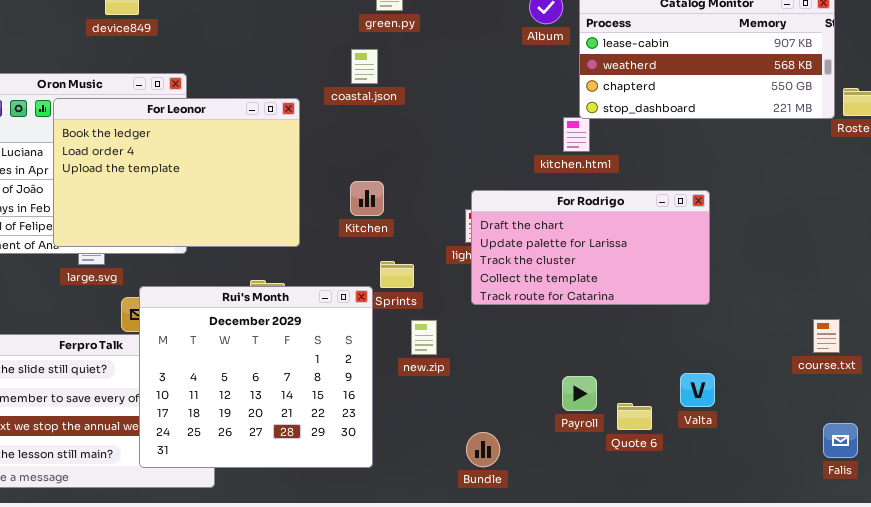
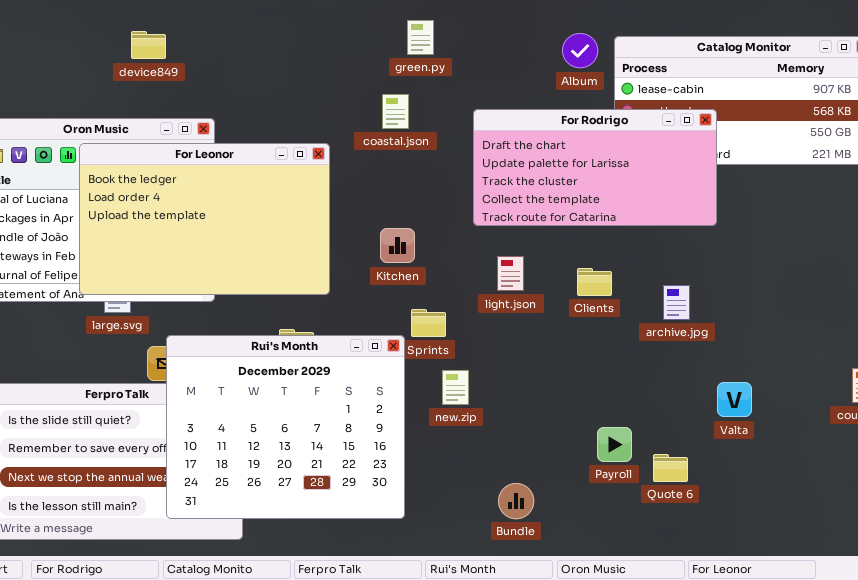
For Rodrigo: [471,190,710,305] -> [473,109,717,226], moved
Valta: [680,373,715,407] -> [717,382,752,417], moved

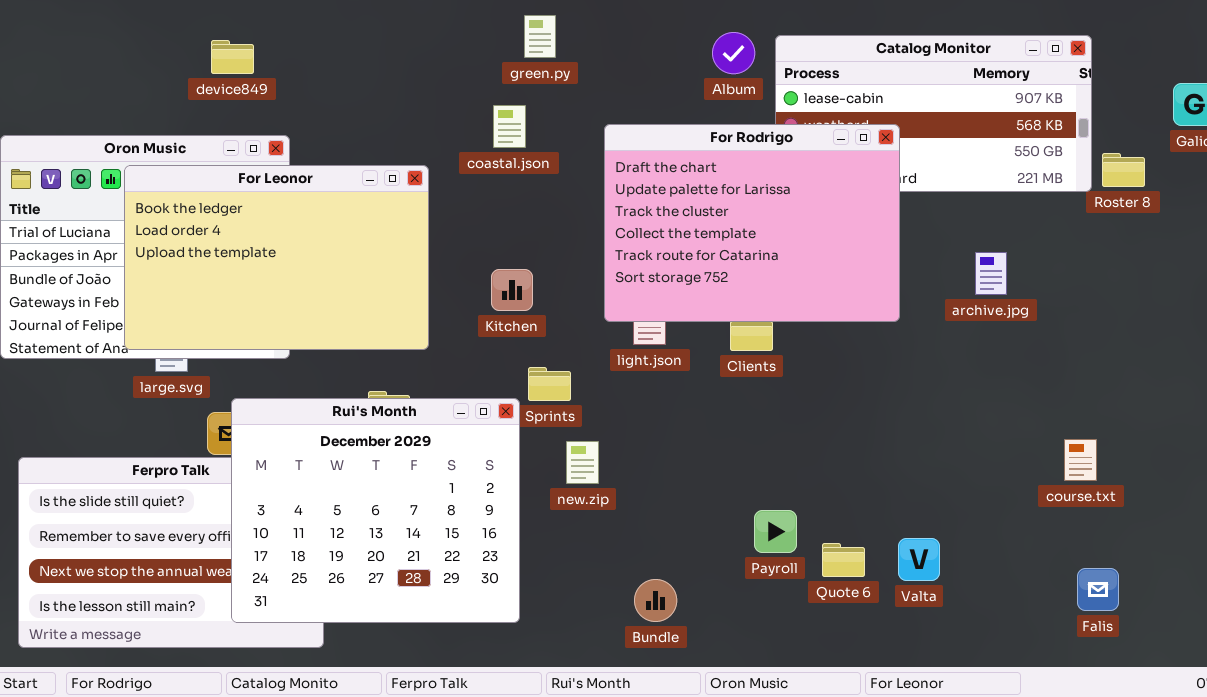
device849: [131,31,166,59] -> [211,40,254,74], moved
For Rodrigo: [473,109,717,226] -> [604,124,900,322], resized
archive.jpg: [663,285,690,320] -> [975,252,1007,295], moved
Valta: [717,382,752,417] -> [898,538,940,581], moved

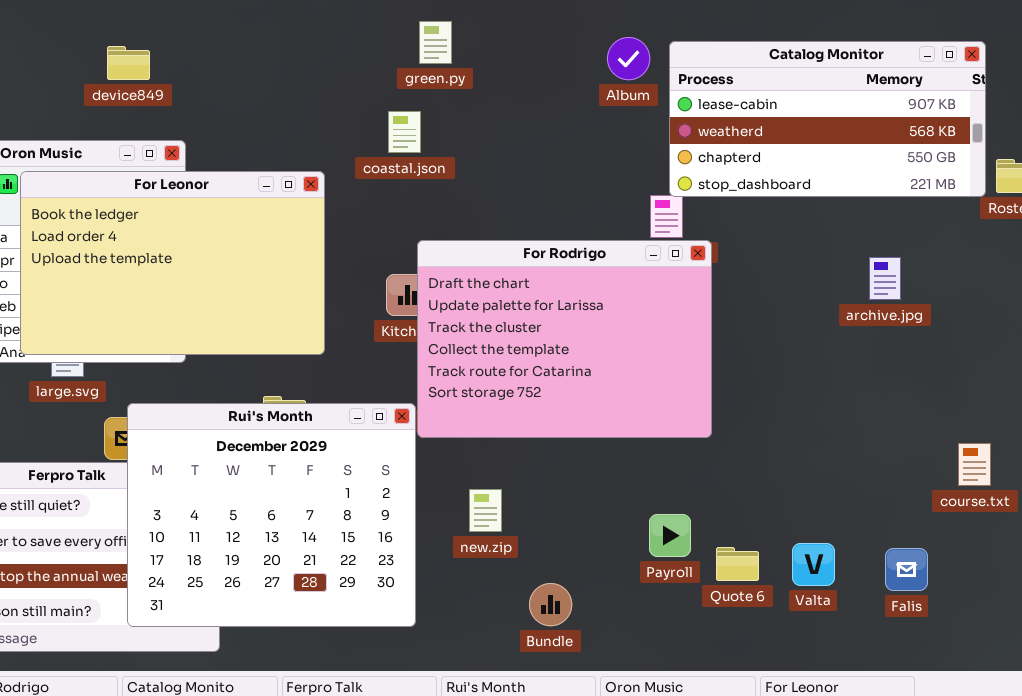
For Rodrigo: [604,124,900,322] -> [417,240,712,438], moved
new.zip: [566,441,599,484] -> [469,489,502,532], moved
Falis: [1077,568,1119,611] -> [885,548,928,591], moved

